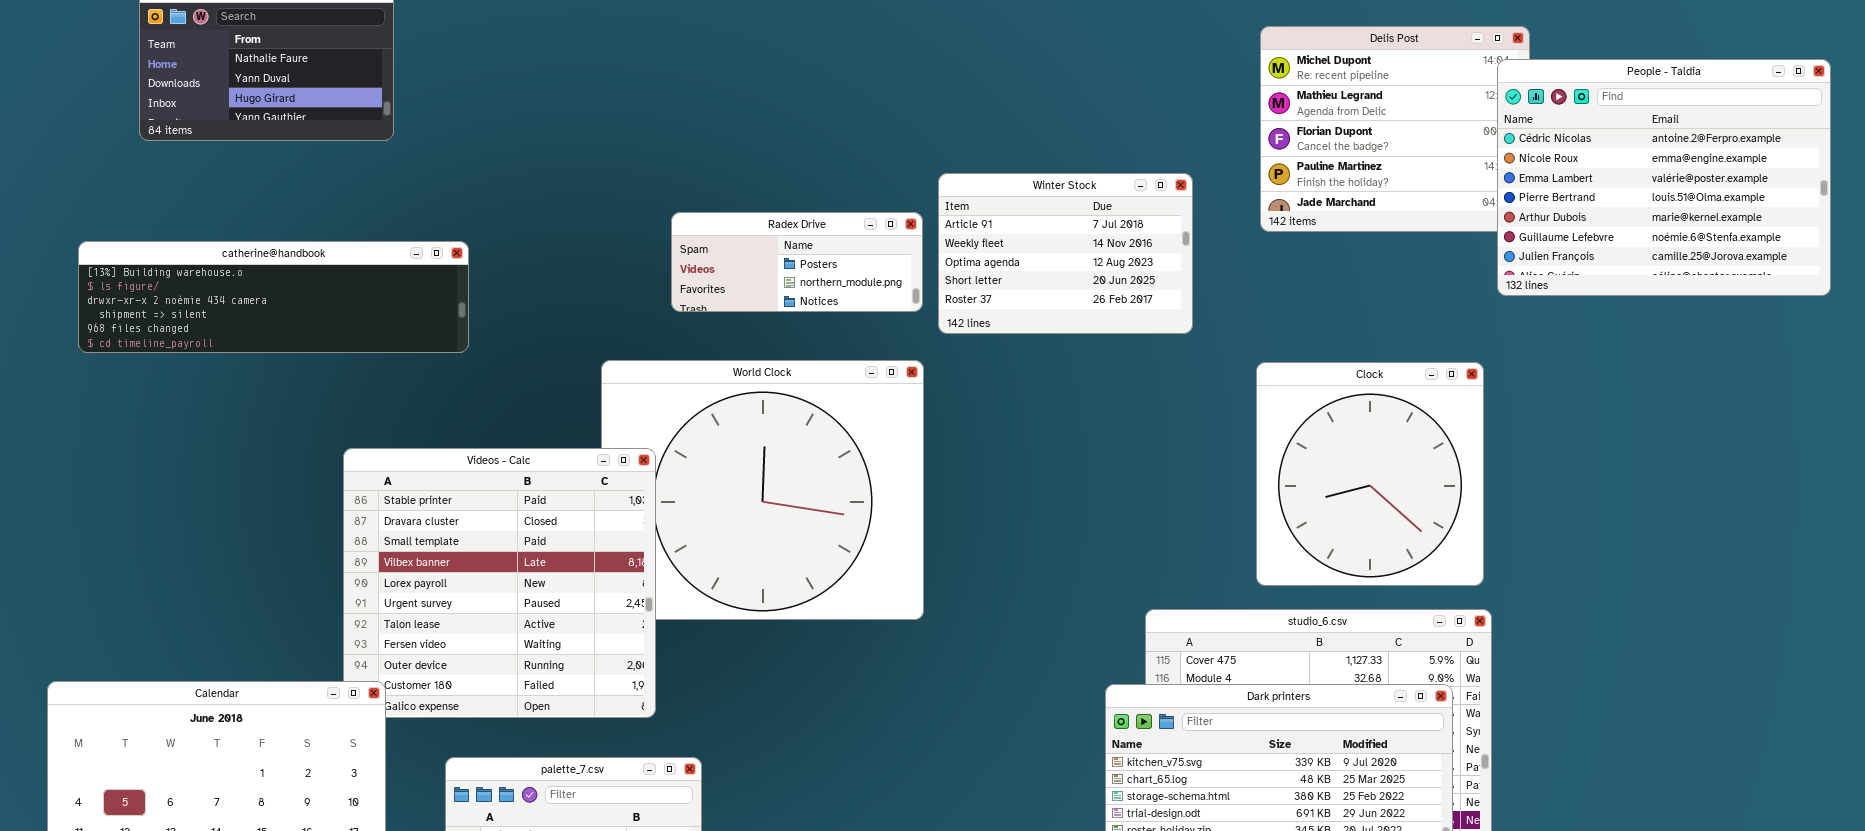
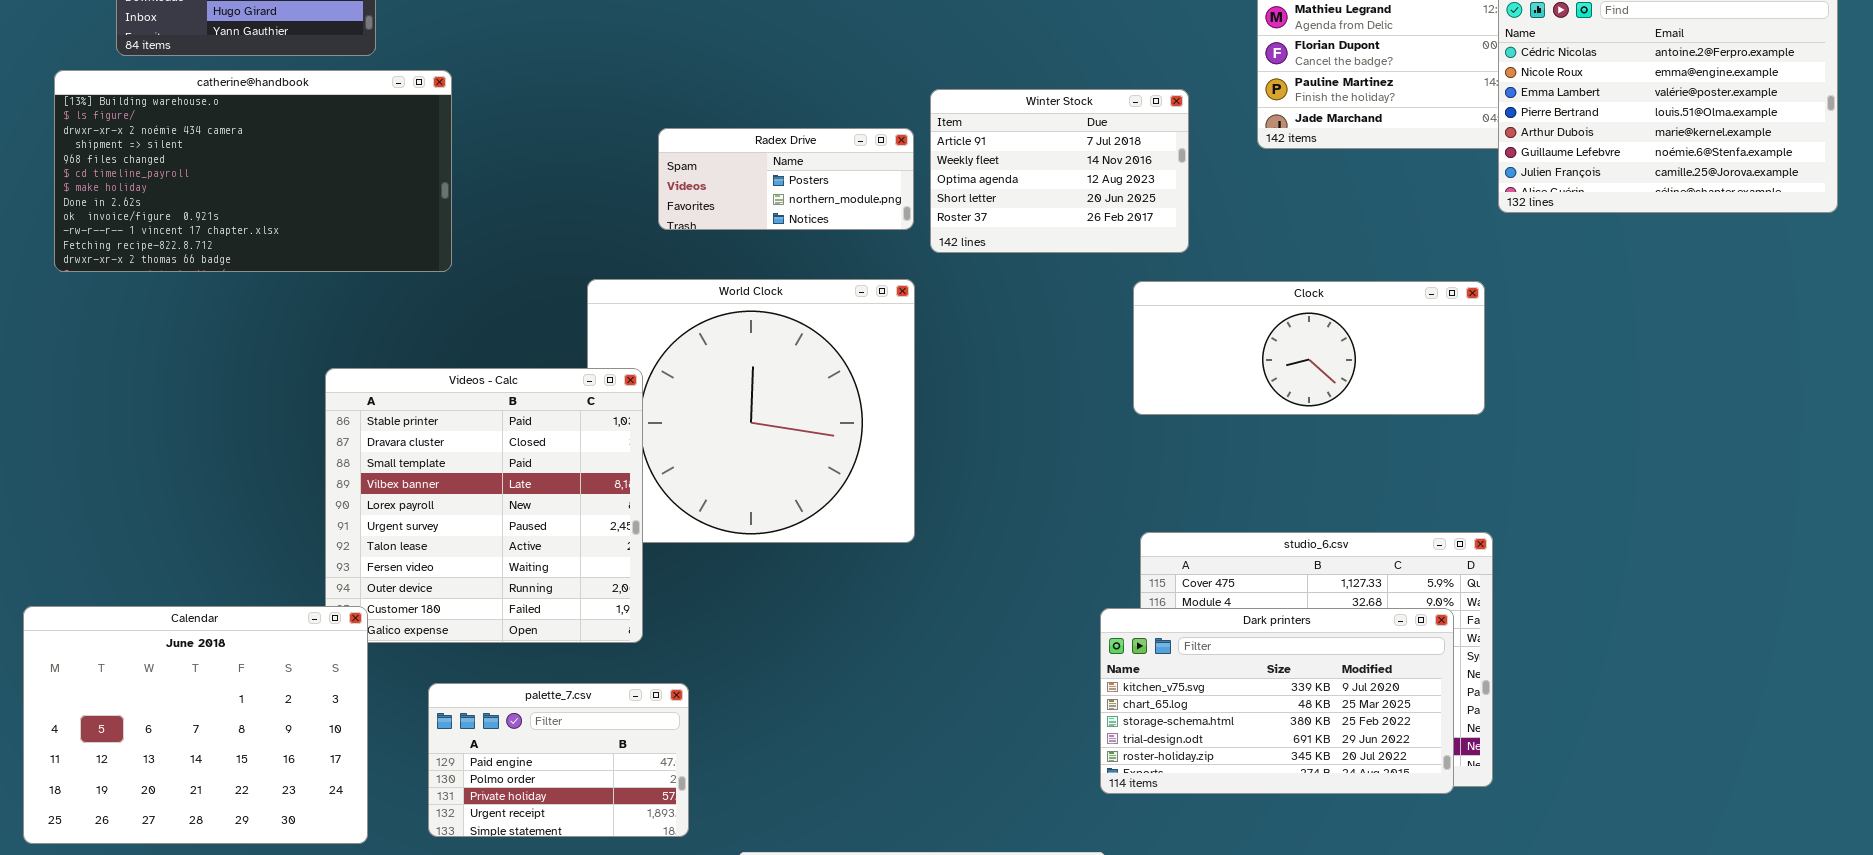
catherine@handbook: [78,241,469,353] -> [54,70,452,272], resized
Clock: [1256,362,1484,586] -> [1133,281,1485,415], resized

